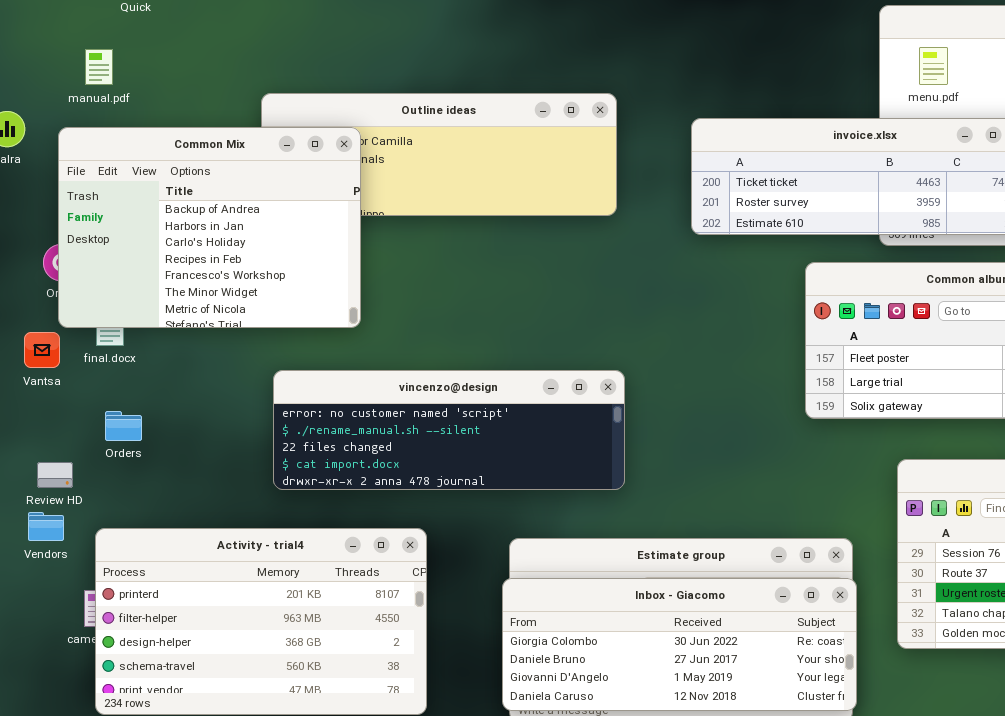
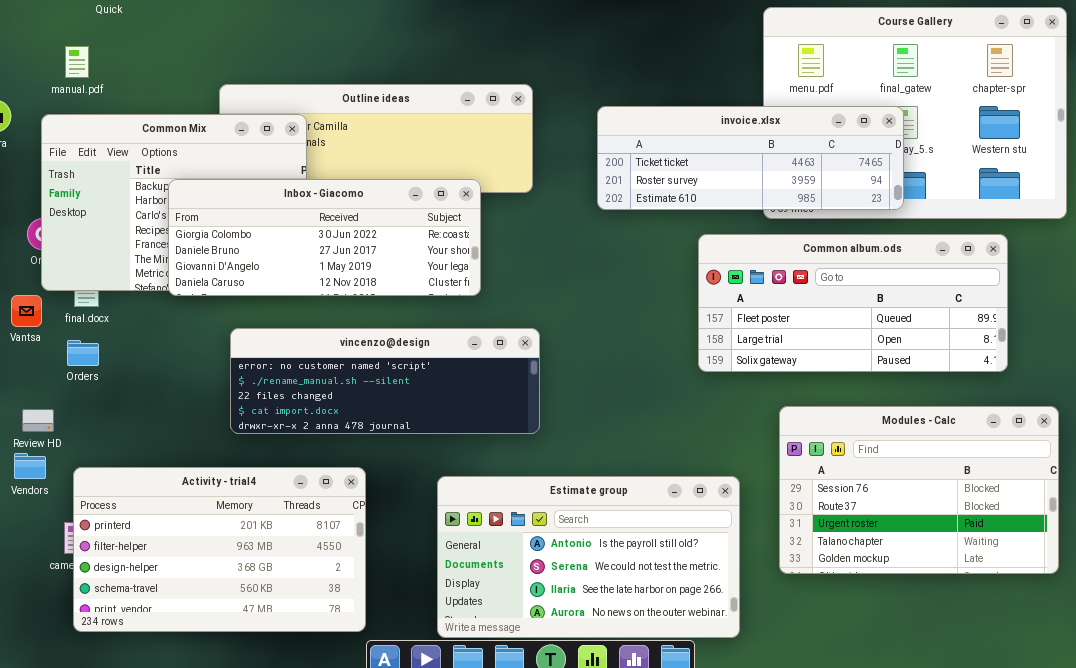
Orders: [105,411,142,441] -> [67,340,99,366], moved
Inbox - Giacomo: [502,578,857,711] -> [168,179,481,296], moved

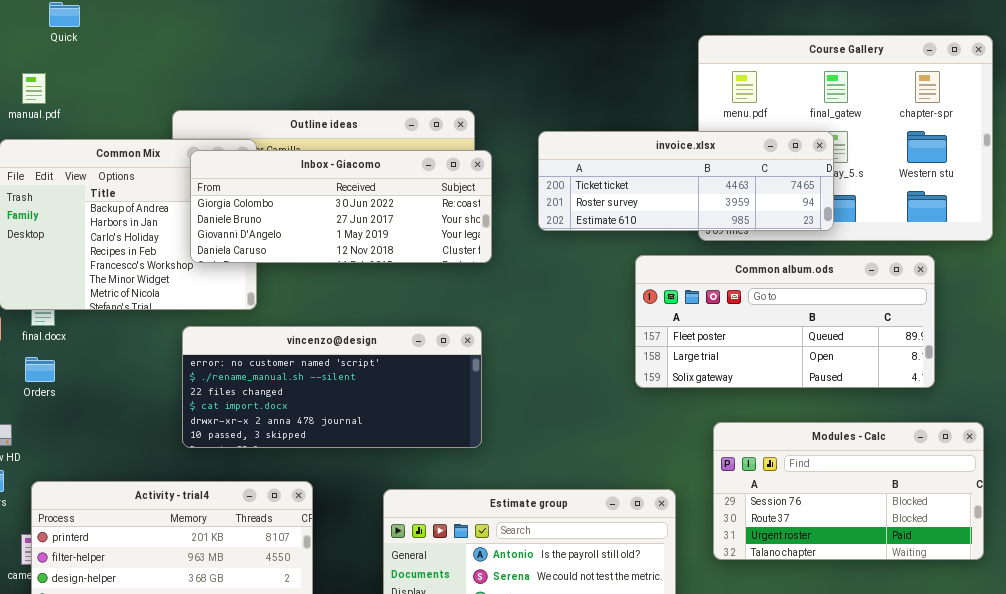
Inbox - Giacomo: [168,179,481,296] -> [190,150,492,263], moved
vincenzo@design: [230,328,540,434] -> [182,326,482,448], resized
Modules - Calc: [779,406,1059,574] -> [713,422,984,560], resized

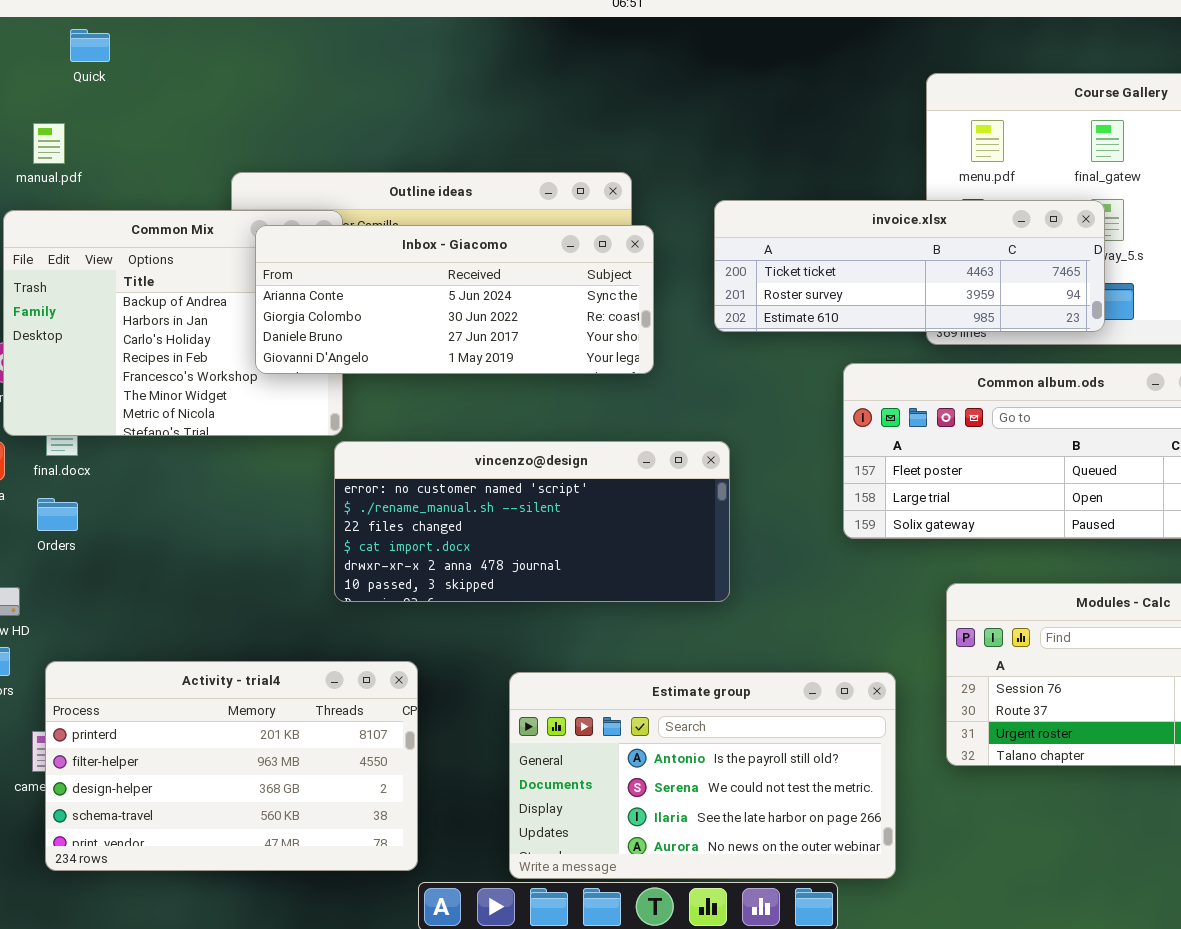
Inbox - Giacomo: [190,150,492,263] -> [255,225,654,374], scrolled up 1 row
vincenzo@design: [182,326,482,448] -> [334,441,730,602], moved

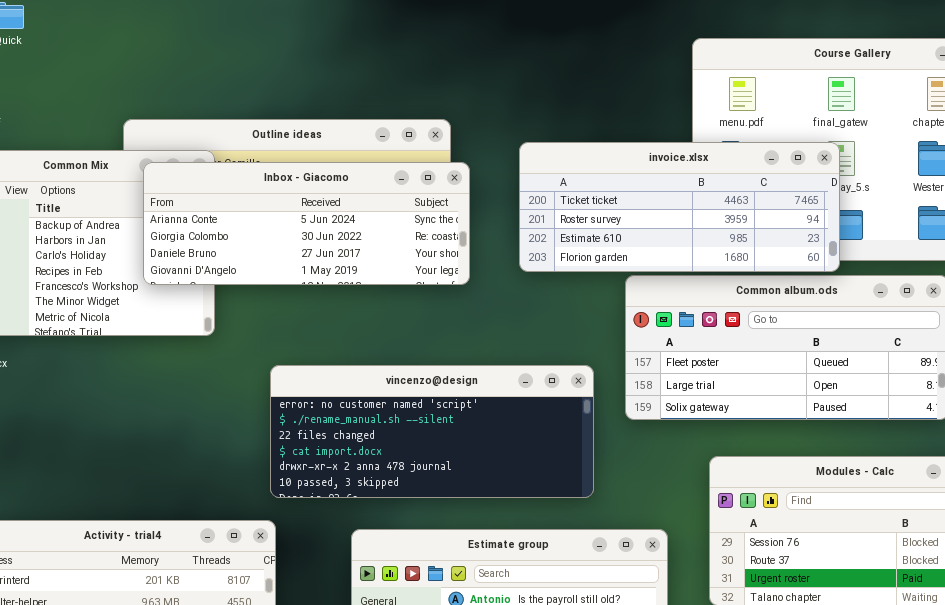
invoice.xlsx: [714,200,1105,332] -> [519,142,840,272], resized
vincenzo@design: [334,441,730,602] -> [270,365,594,498], moved

